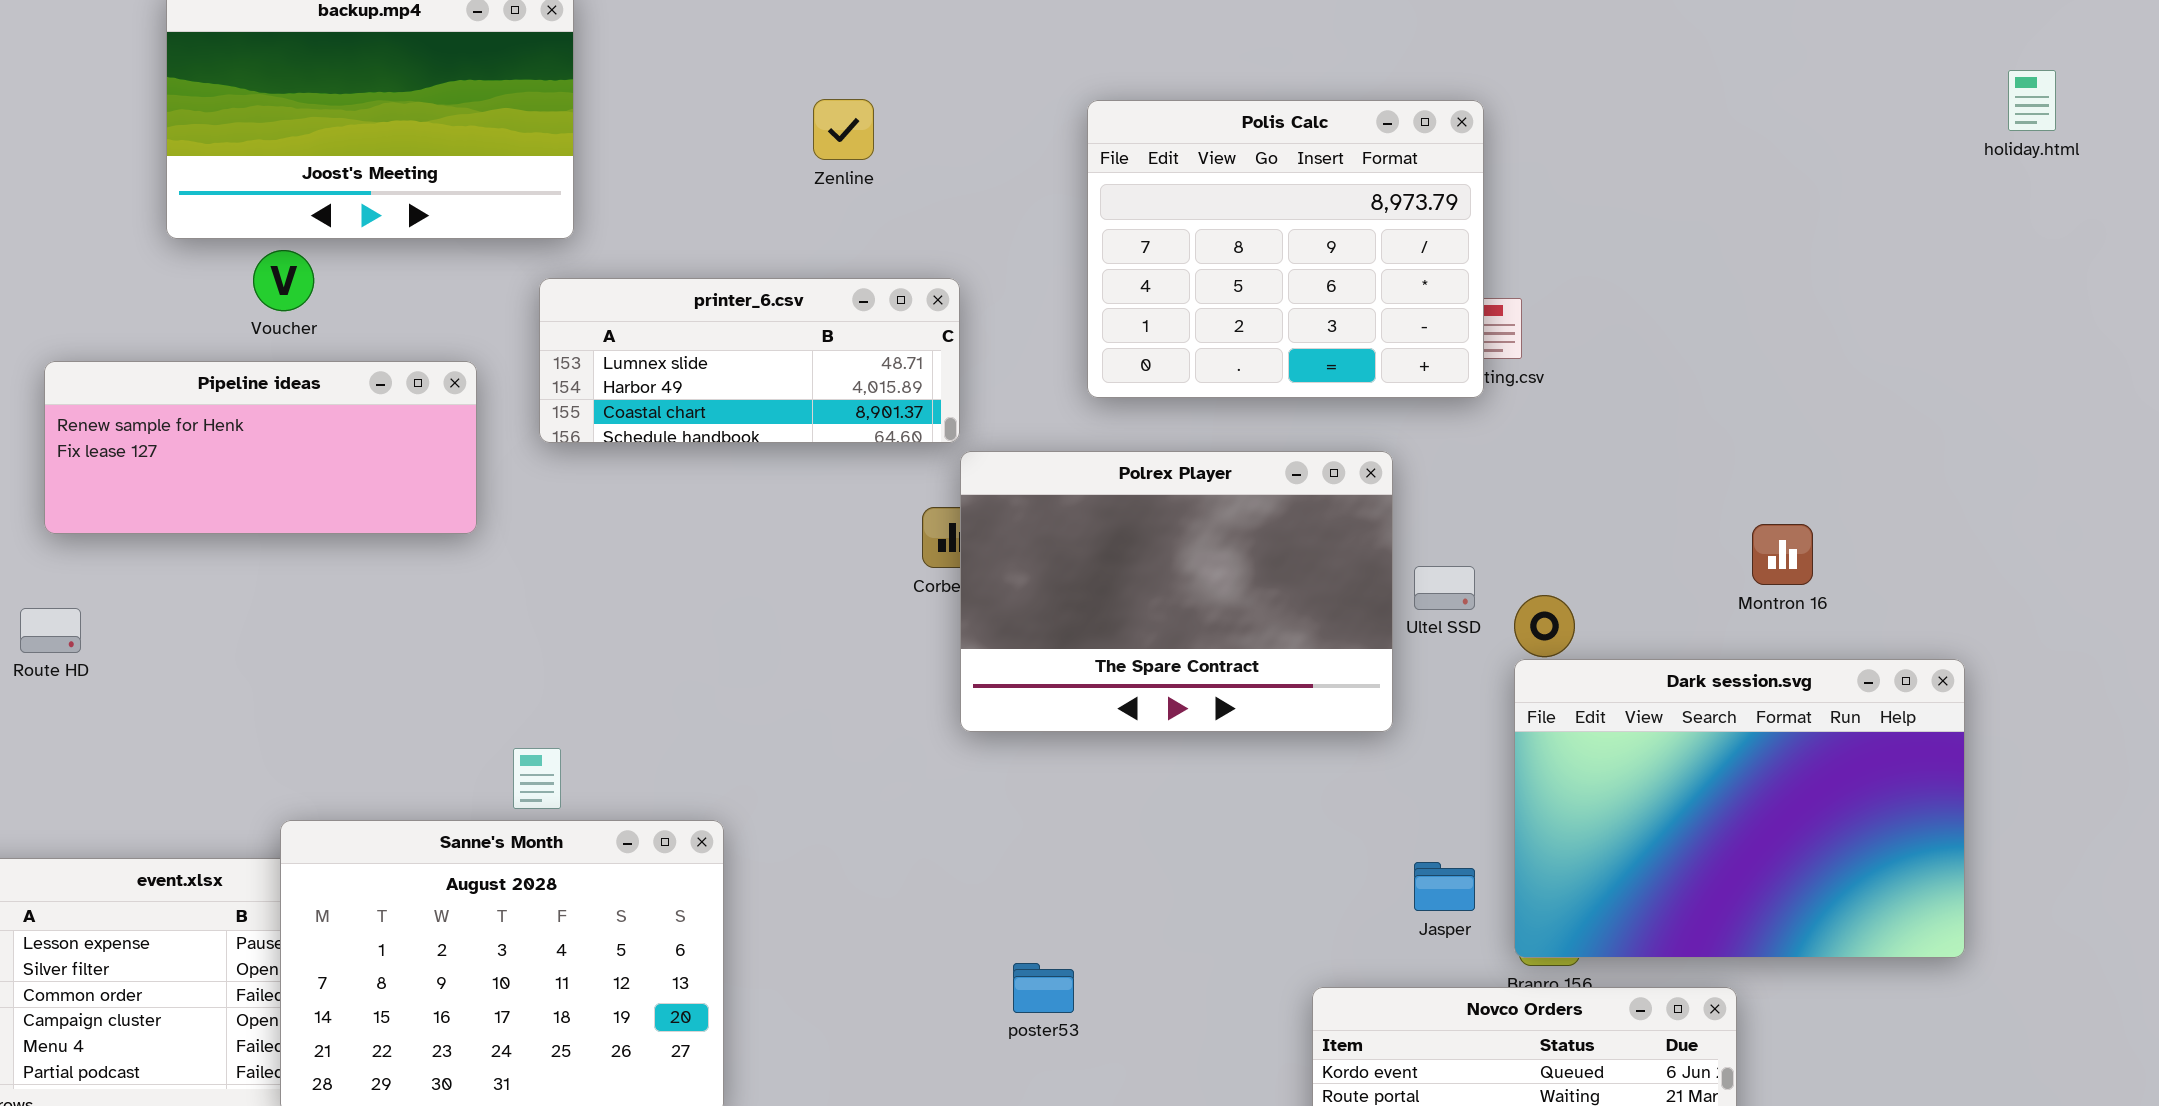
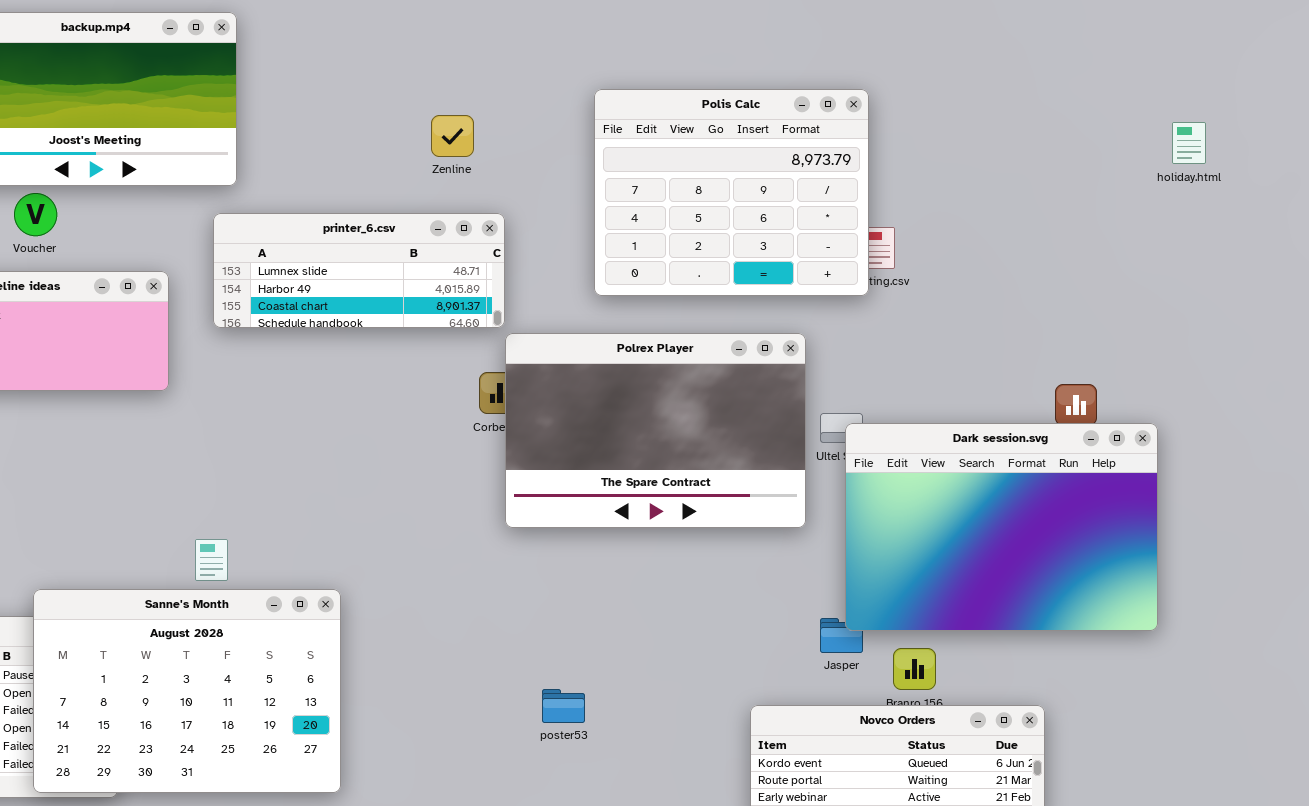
holiday.html: [2008,70,2056,131] -> [1172,122,1206,164], moved
Zenline: [813,99,874,160] -> [431,115,474,157], moved
Dark session.svg: [1514,659,1965,958] -> [845,423,1158,631], moved

